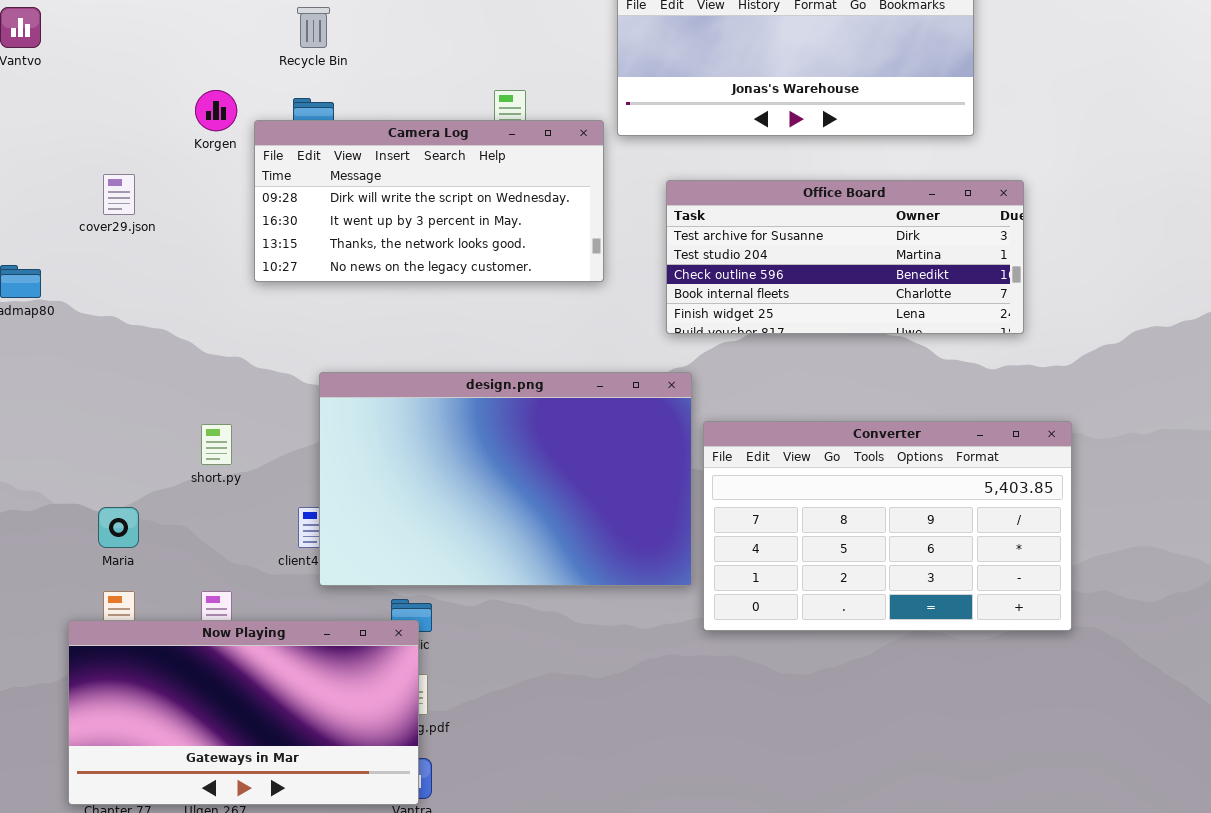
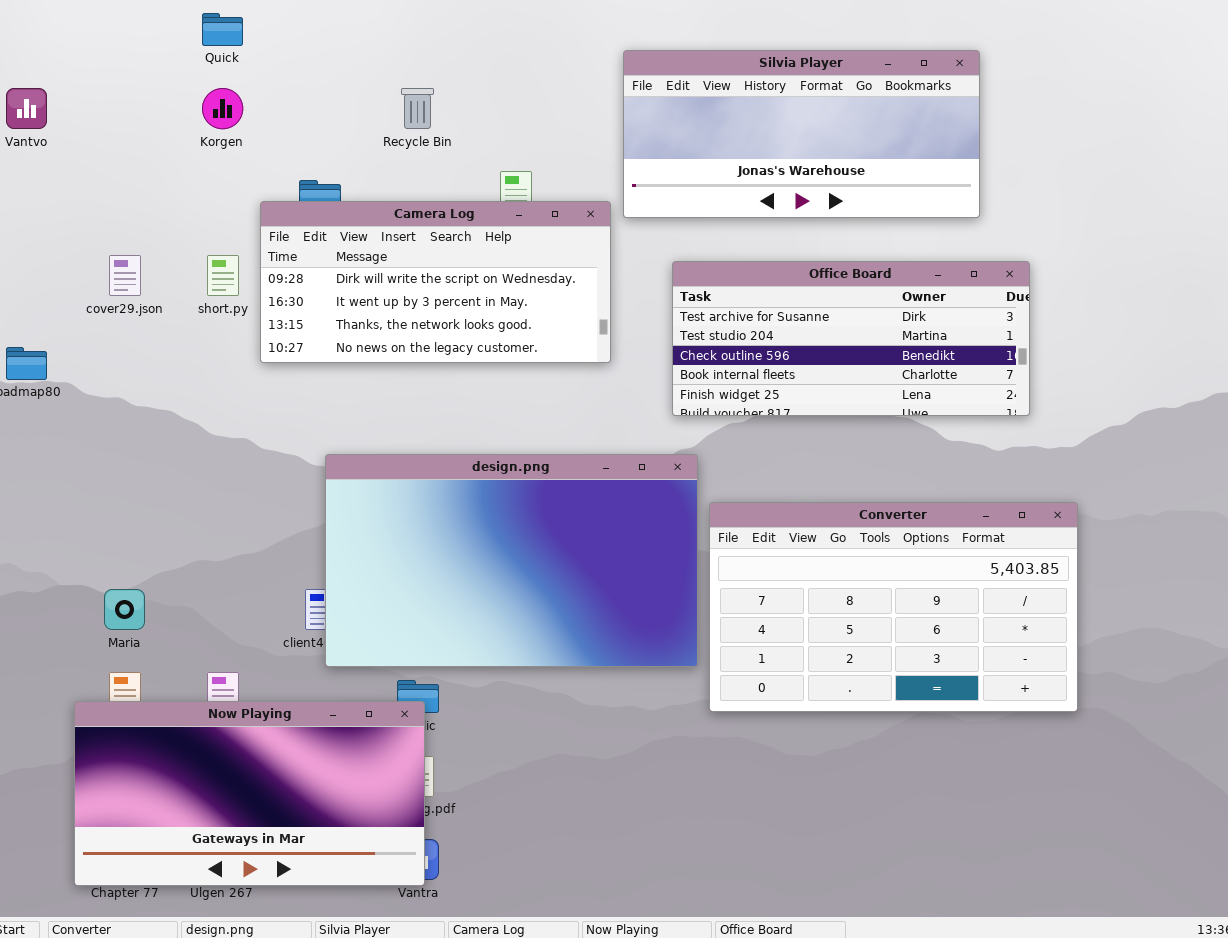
Recycle Bin: [297,7,330,48] -> [401,88,434,129], moved
Korgen: [195,90,237,131] -> [202,88,243,129], moved
short.py: [201,424,232,465] -> [207,255,239,296], moved

